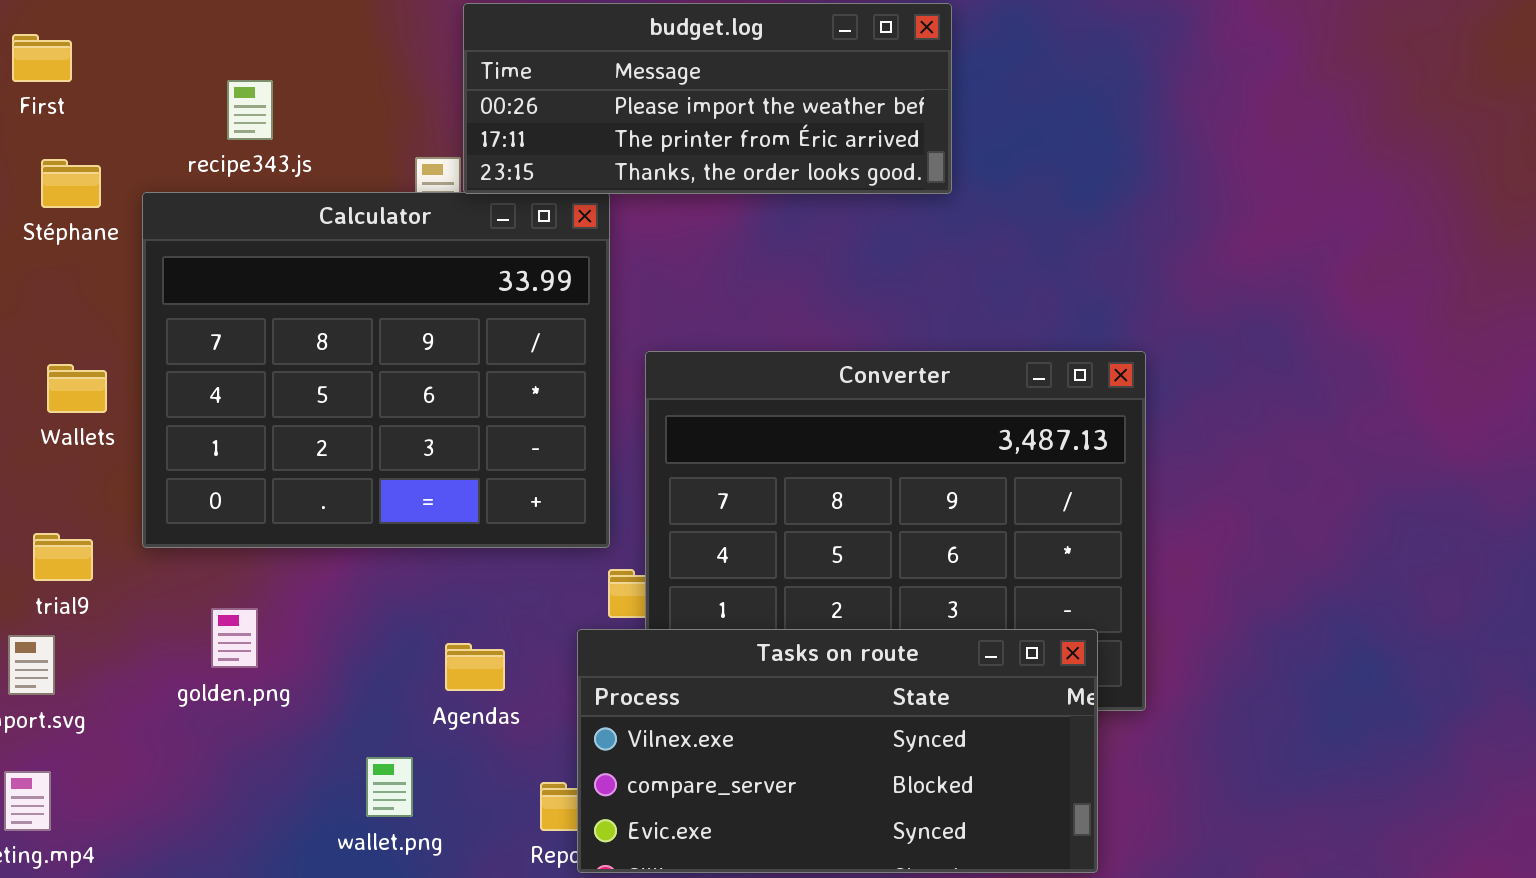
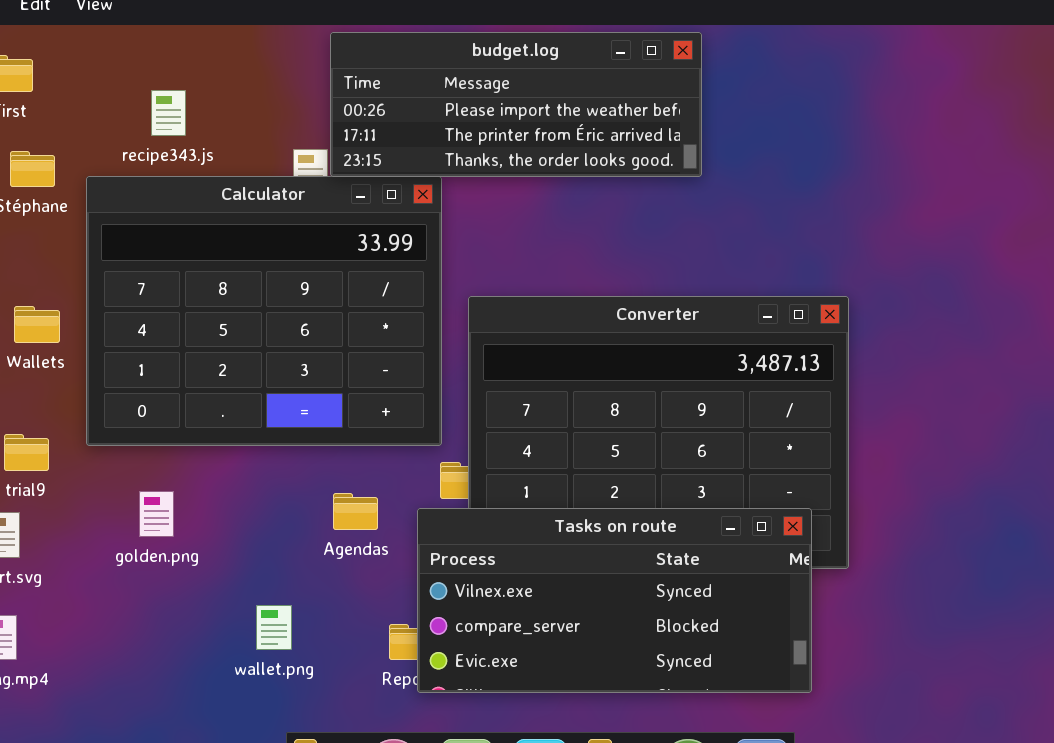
Agendas: [445,643,505,691] -> [333,493,378,530], moved

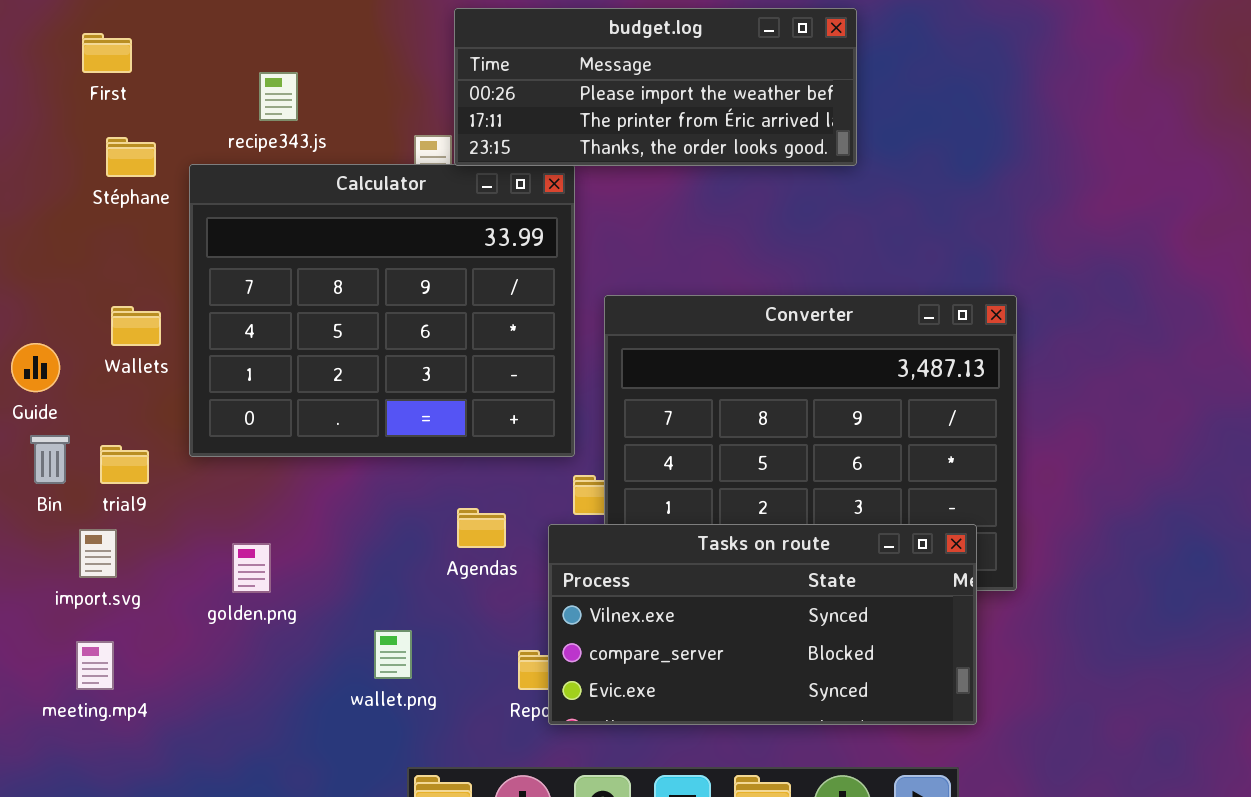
golden.png: [139,491,174,537] -> [232,543,271,593], moved

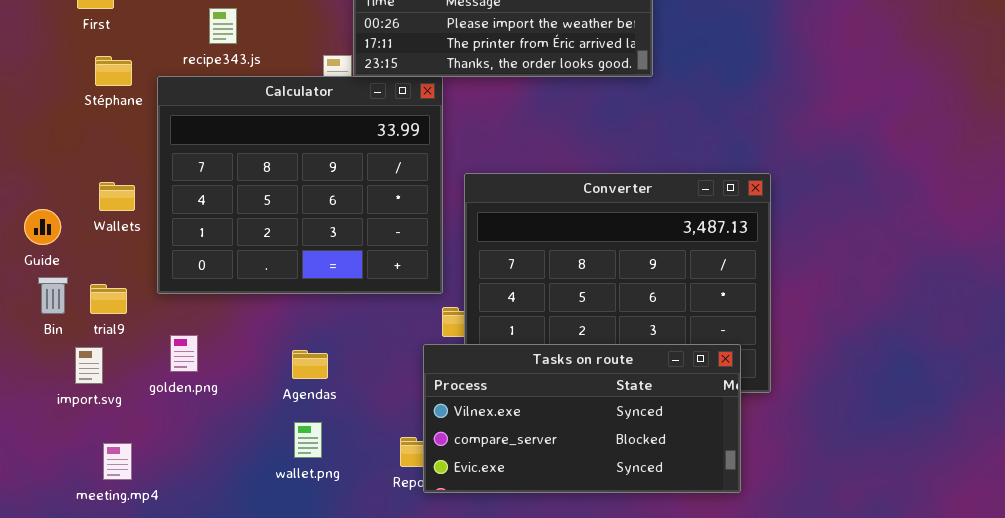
Agendas: [457,508,506,548] -> [292,350,328,379], moved
golden.png: [232,543,271,593] -> [170,335,198,372], moved
meeting.mp4: [76,641,114,690] -> [103,443,132,480], moved

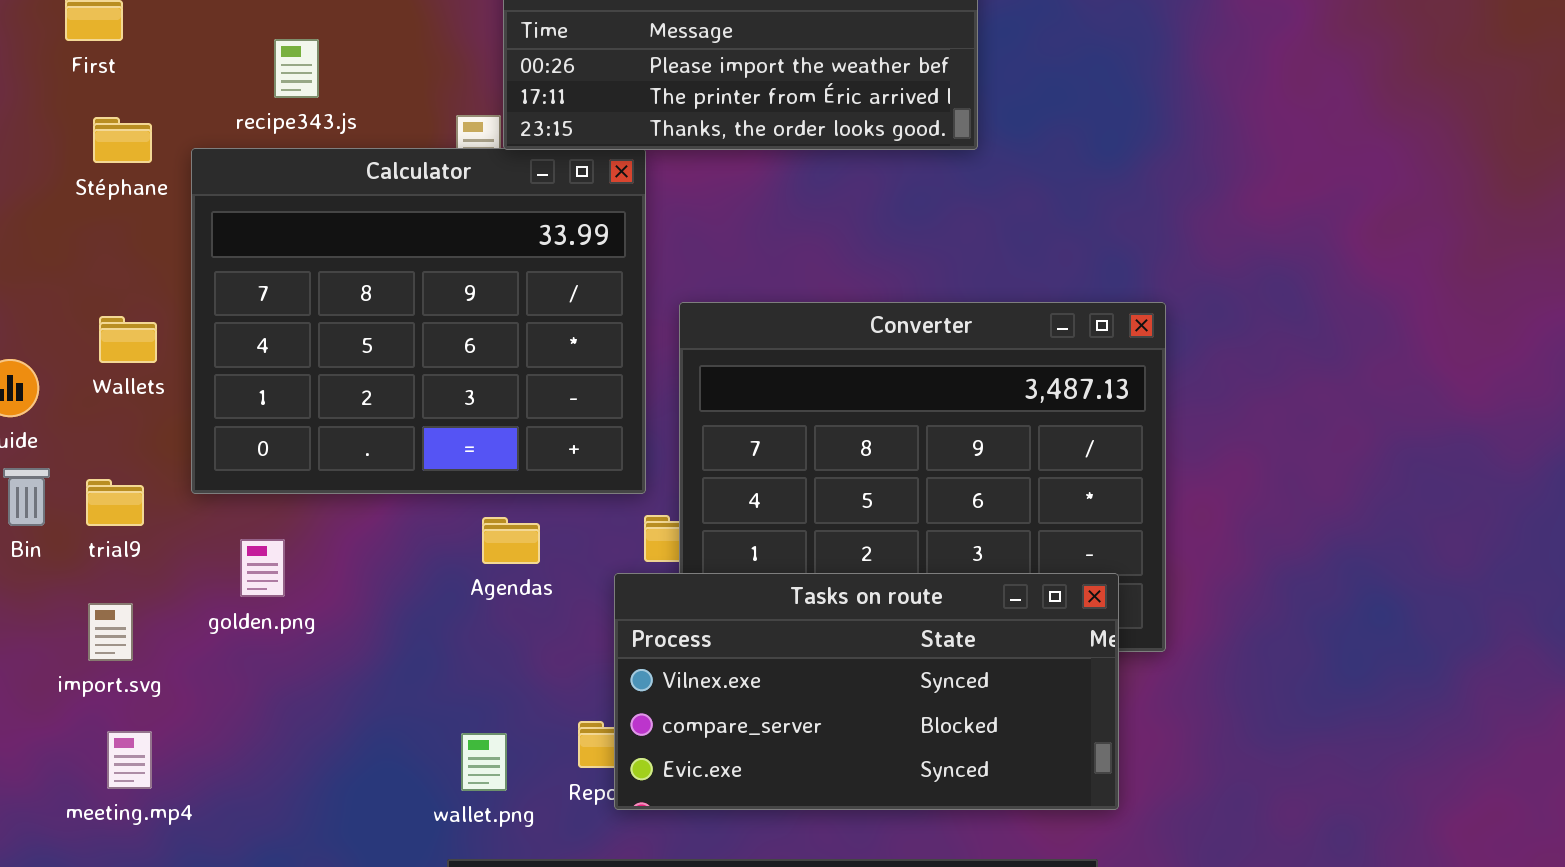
golden.png: [170,335,198,372] -> [240,539,285,597], moved
import.svg: [75,347,103,384] -> [88,603,133,661], moved
Agendas: [292,350,328,379] -> [482,517,540,564], moved
wallet.png: [294,422,322,458] -> [461,733,507,791], moved

